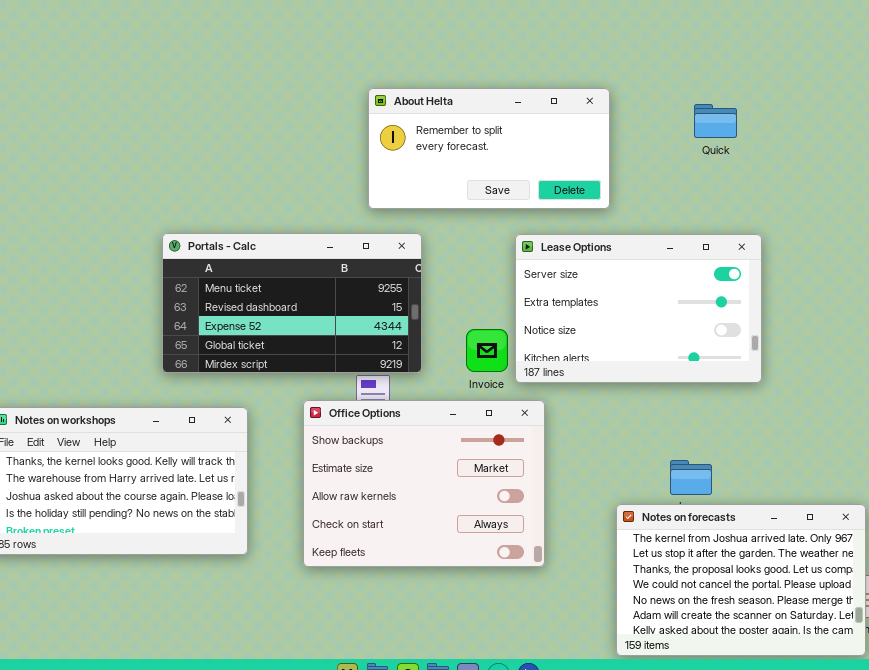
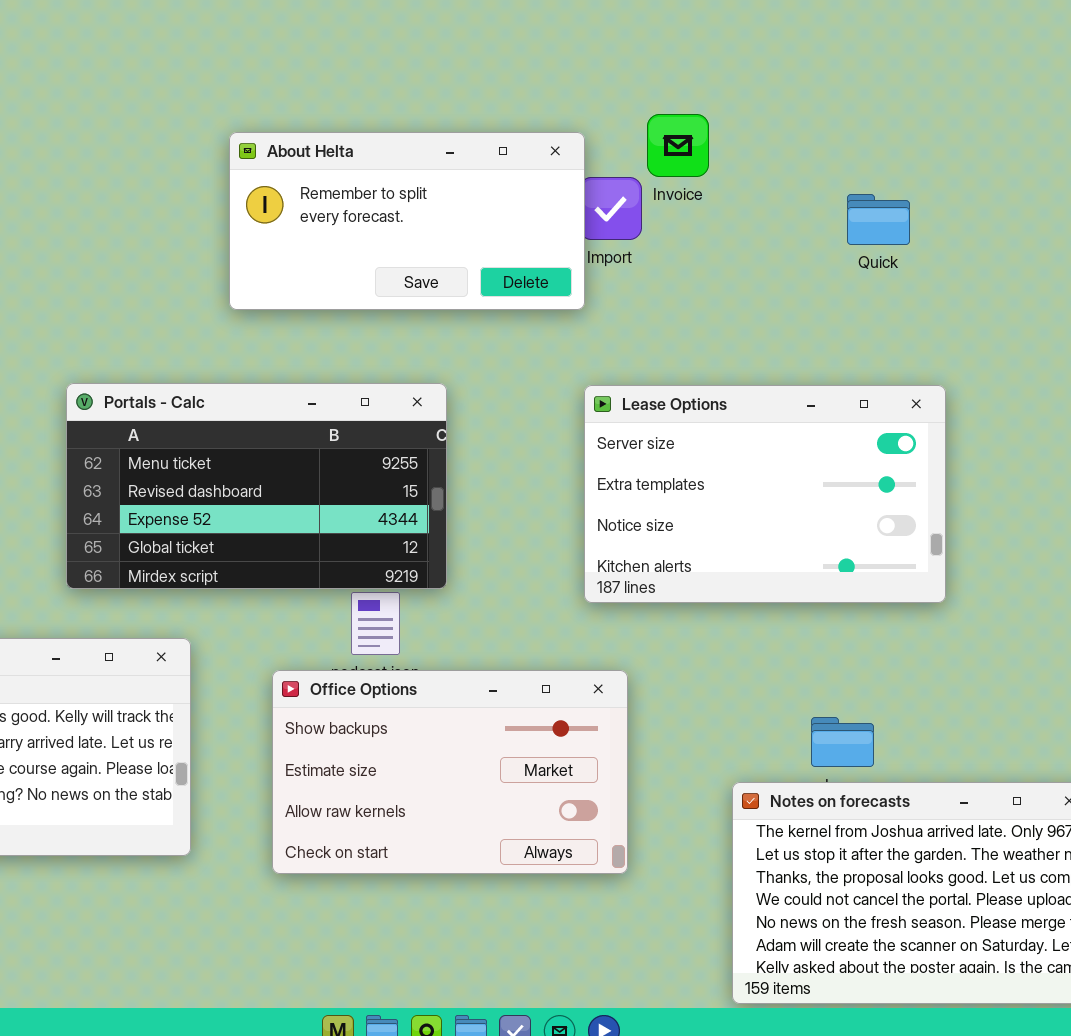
About Helta: [368,88,610,209] -> [229,132,585,310], moved
Invoice: [466,329,508,372] -> [647,114,709,177], moved
Office Options: [303,400,545,567] -> [272,670,628,874], resized

